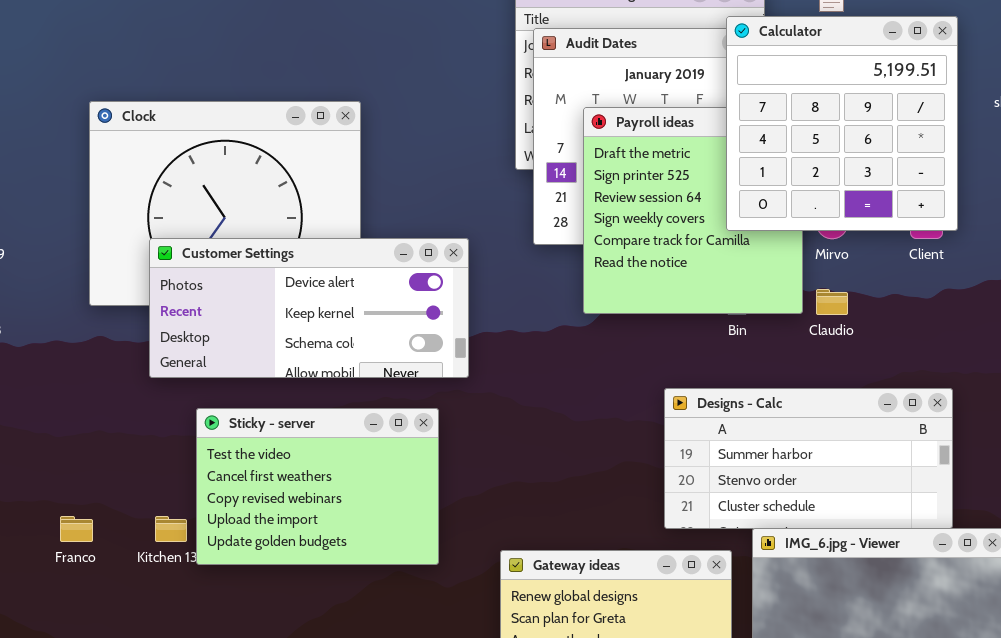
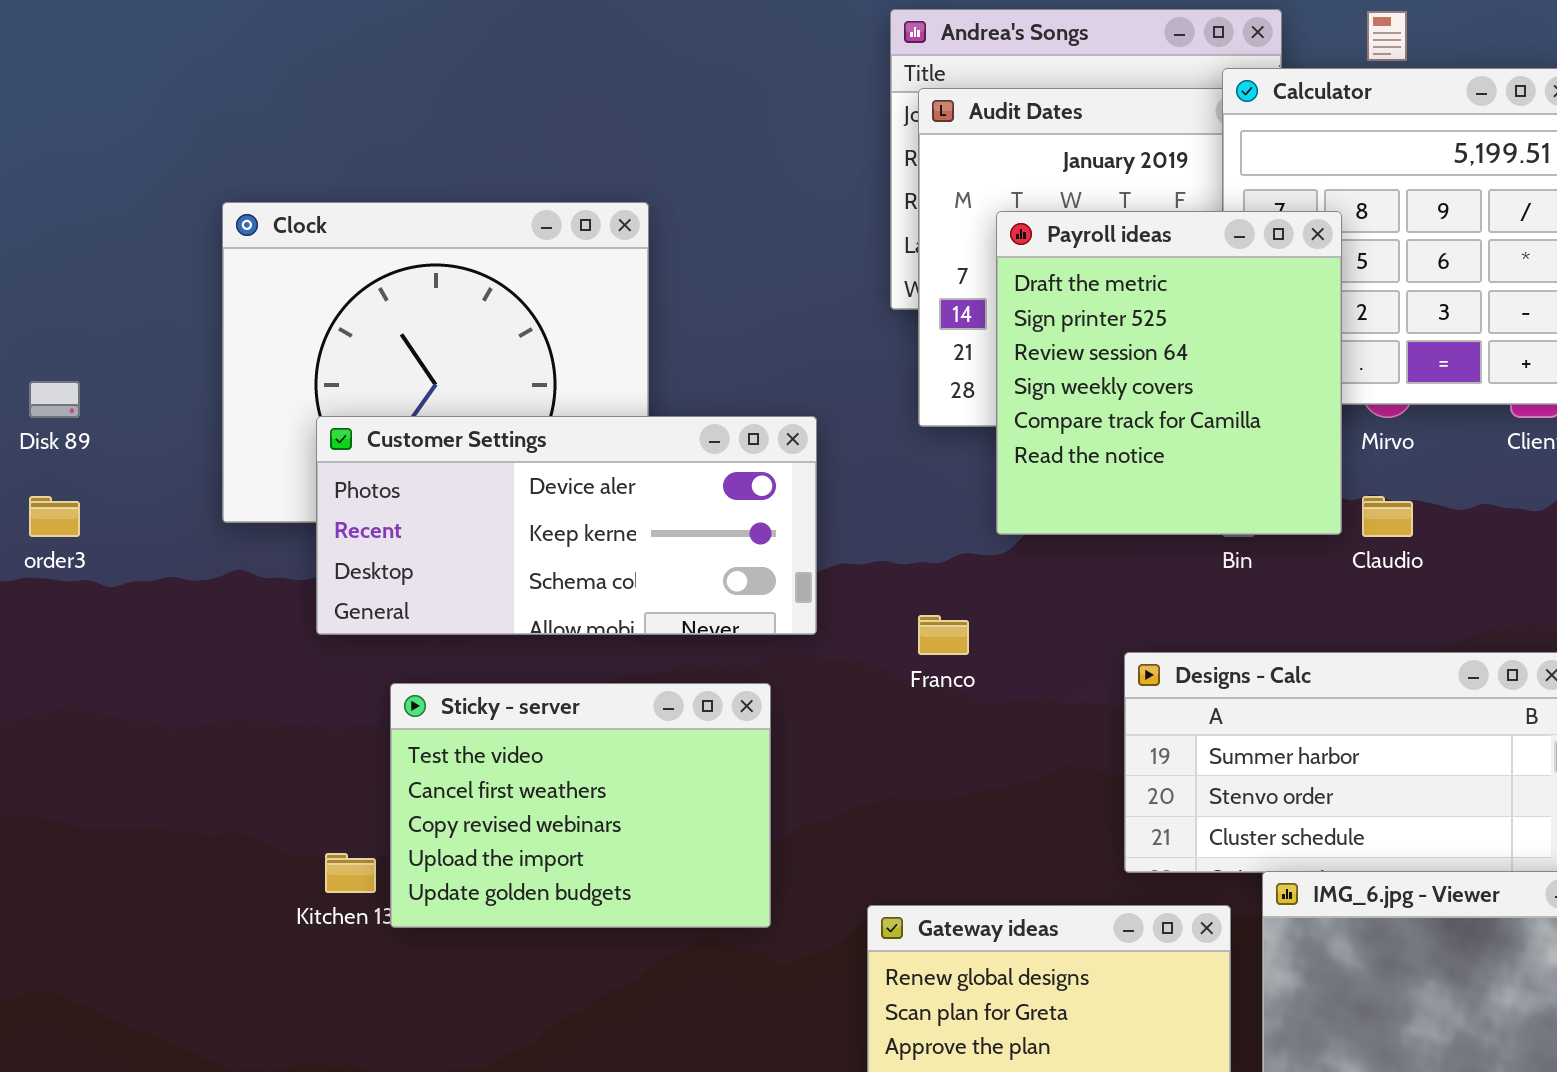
Payroll ideas: [583,107,803,314] -> [996,211,1342,535], raised
Franco: [60,516,93,542] -> [918,615,969,655], moved

